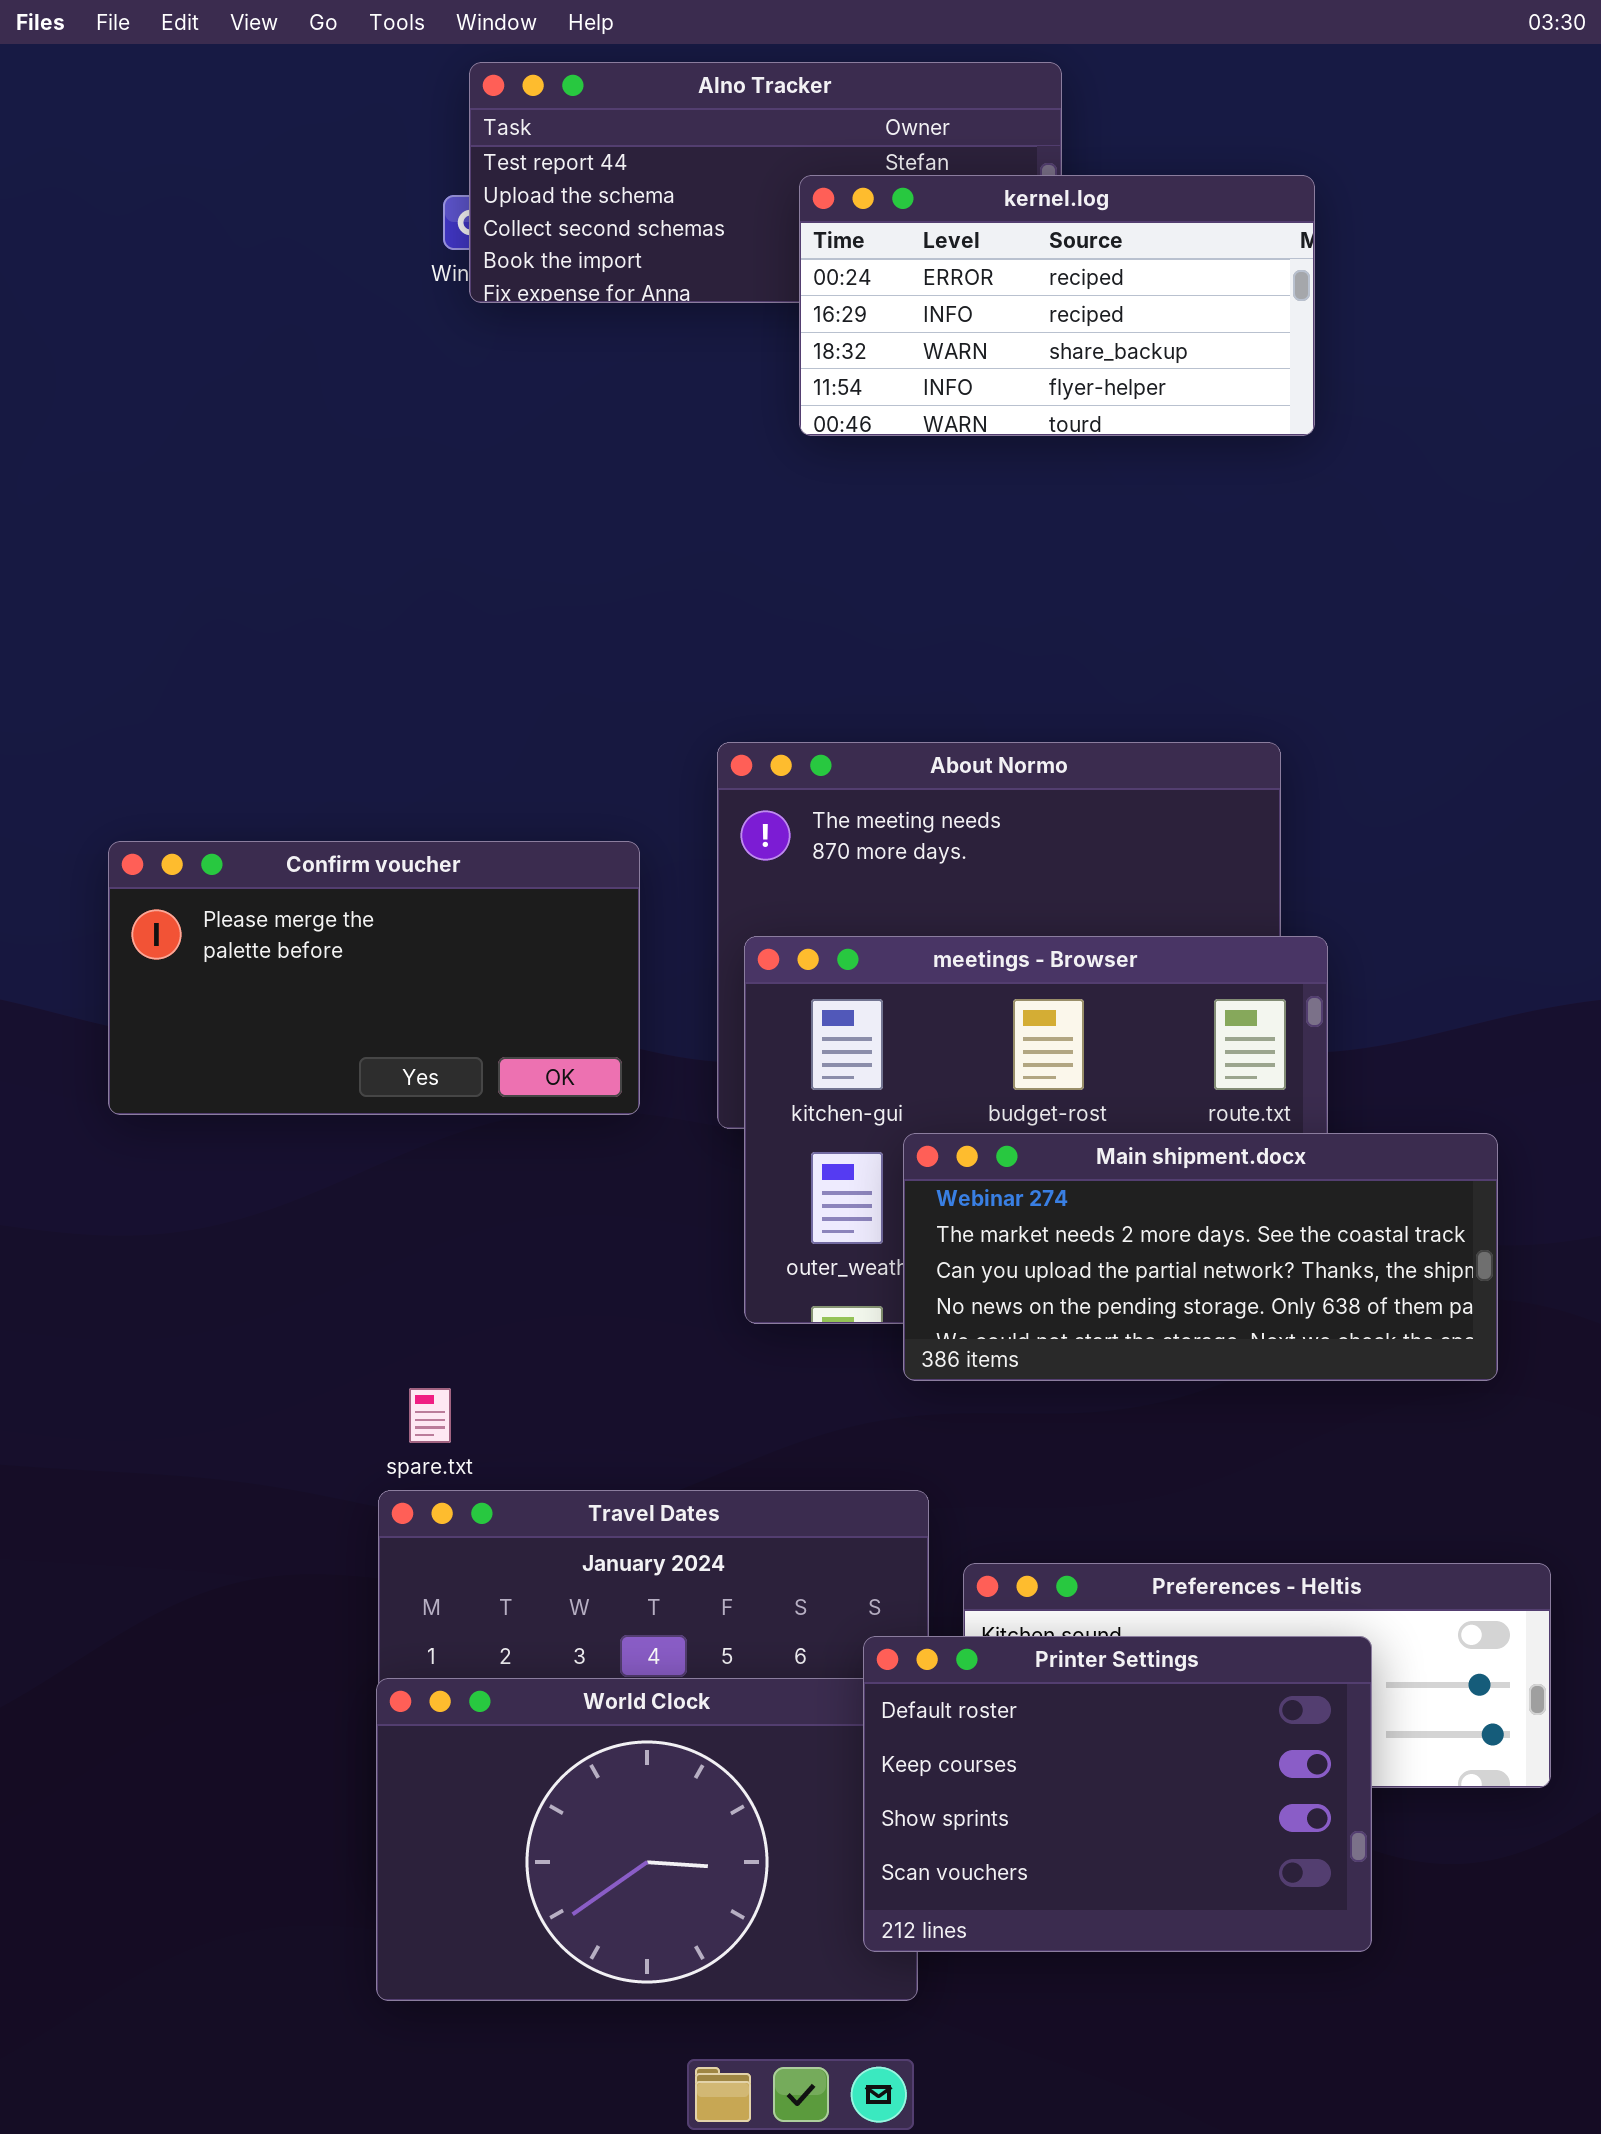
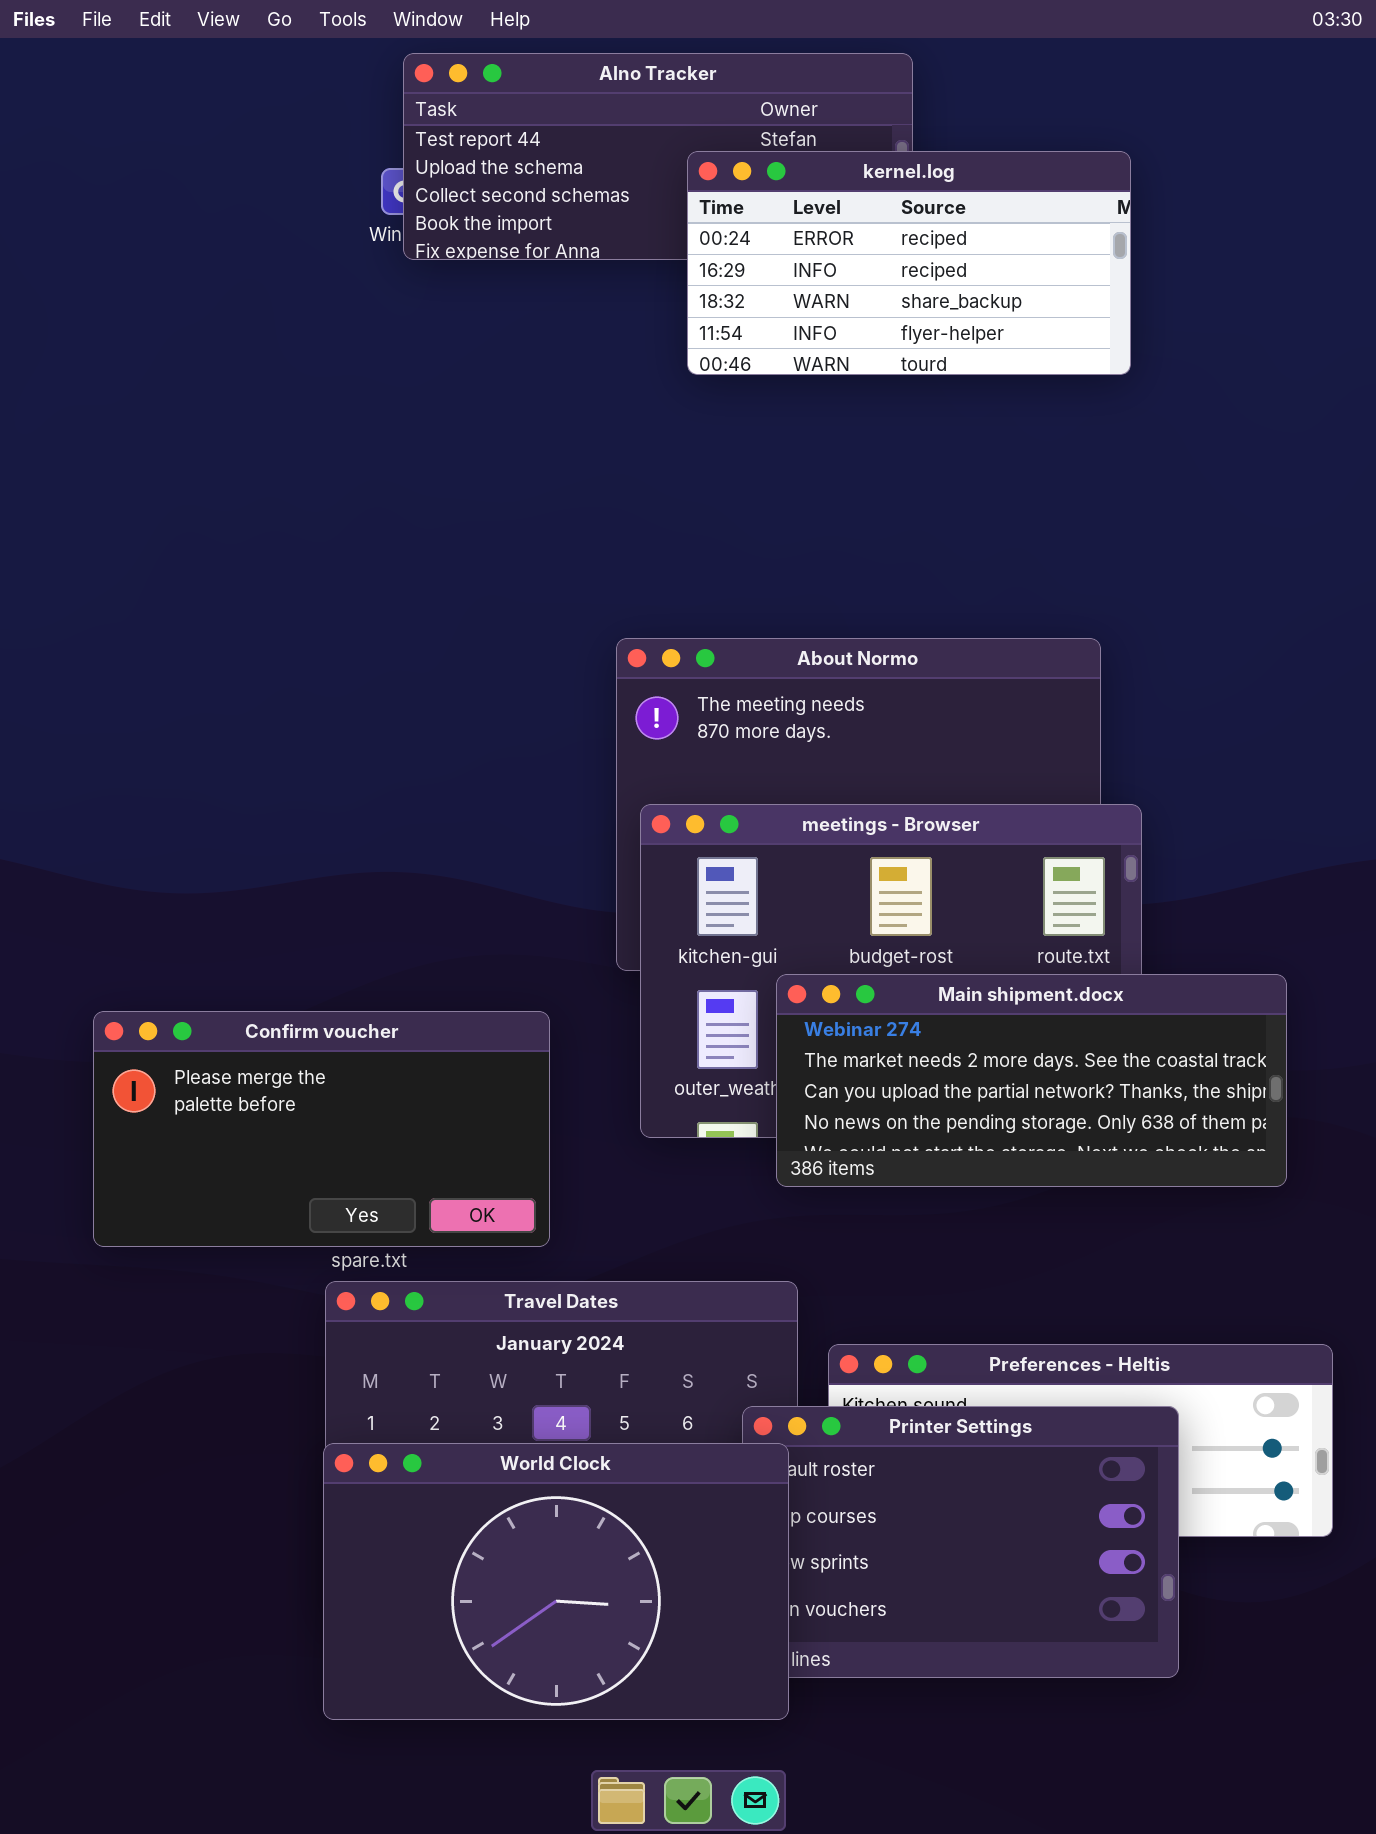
Confirm voucher: [108,841,640,1115] -> [93,1011,550,1247], moved
World Clock: [376,1678,918,2001] -> [323,1443,789,1720], raised

